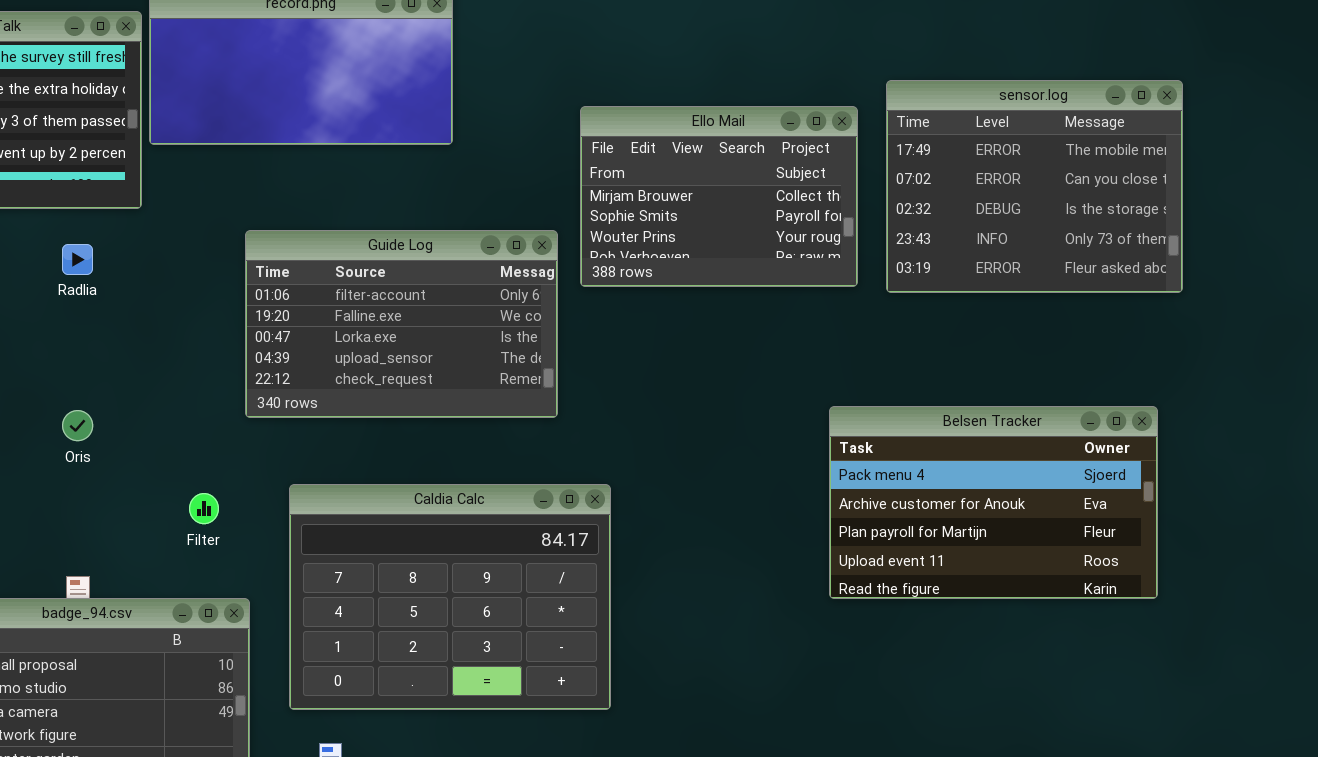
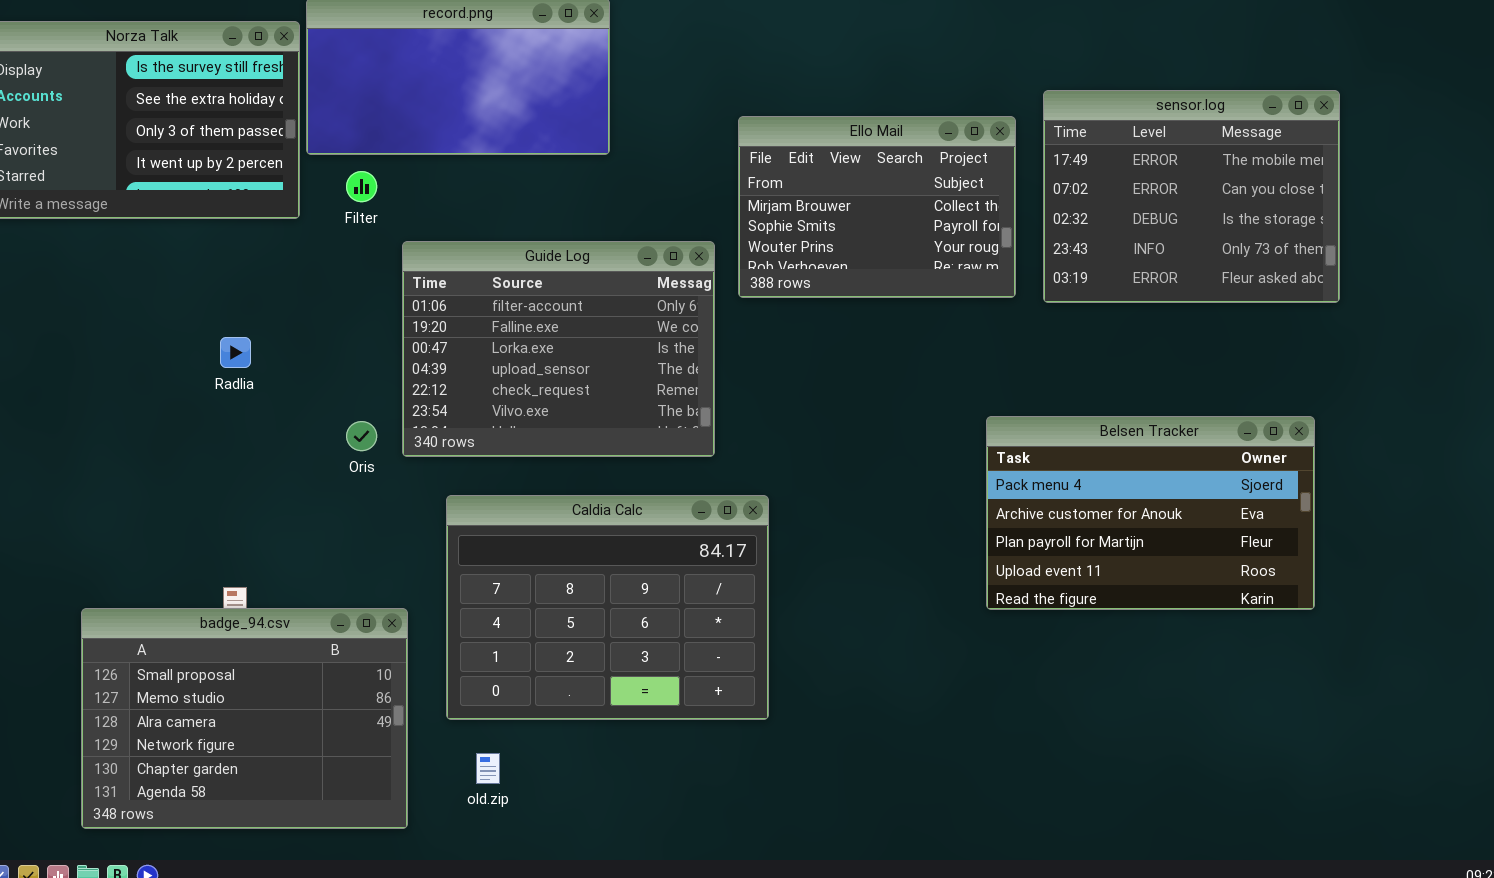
Guide Log: [245,230,558,418] -> [402,241,715,457], resized
Radlia: [62,244,93,275] -> [220,337,251,368], moved
Oris: [62,410,93,441] -> [346,421,377,451], moved
Filter: [189,493,219,524] -> [346,171,377,202], moved

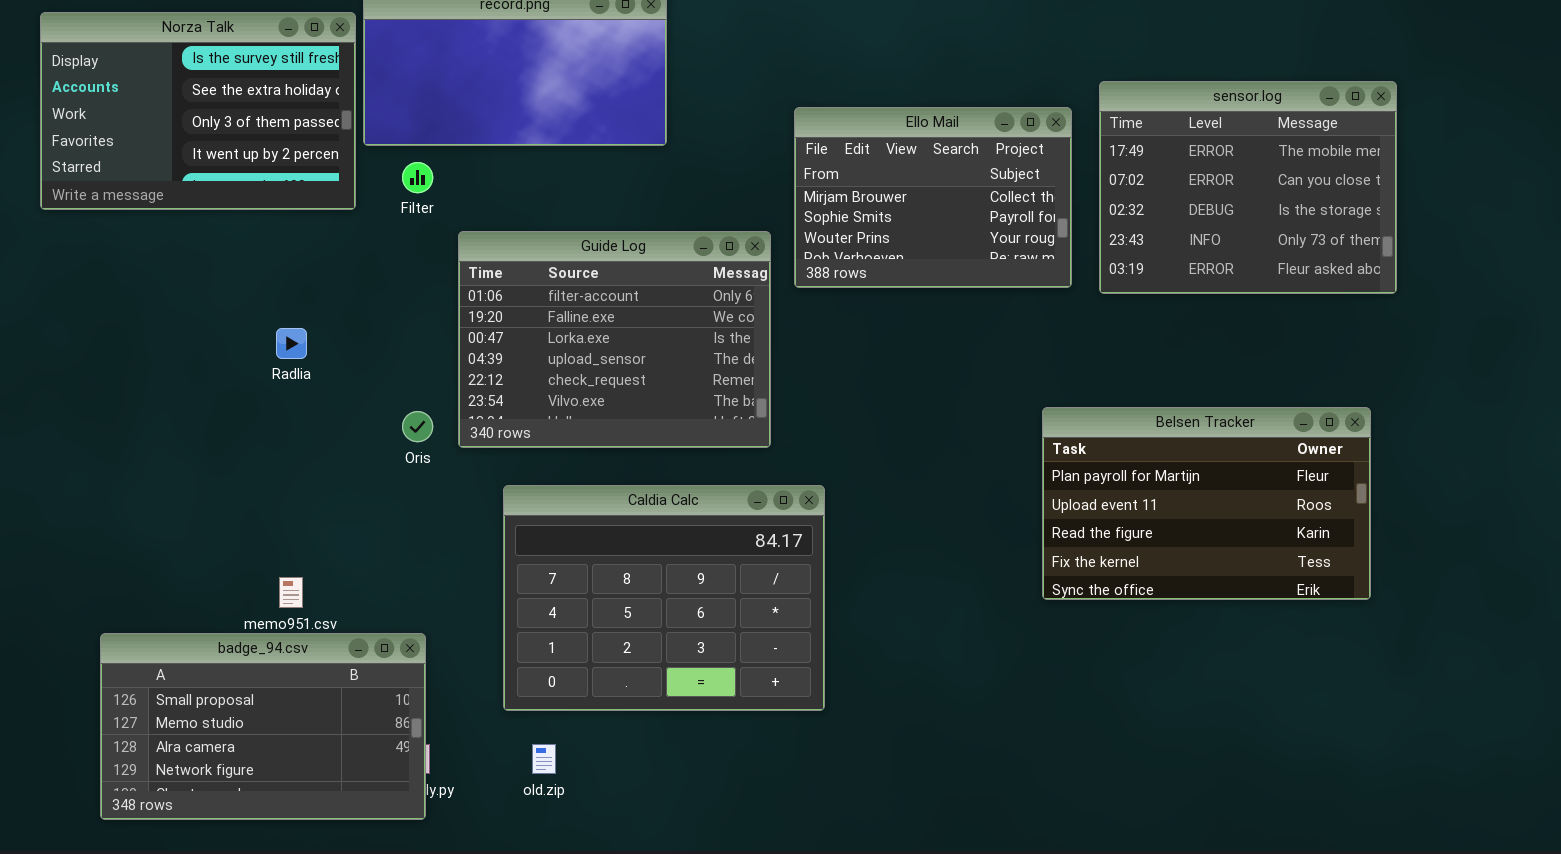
Belsen Tracker: [986,416,1315,610] -> [1042,407,1371,600], scrolled down 2 rows
badge_94.csv: [81,608,408,829] -> [100,633,426,820], moved, resized

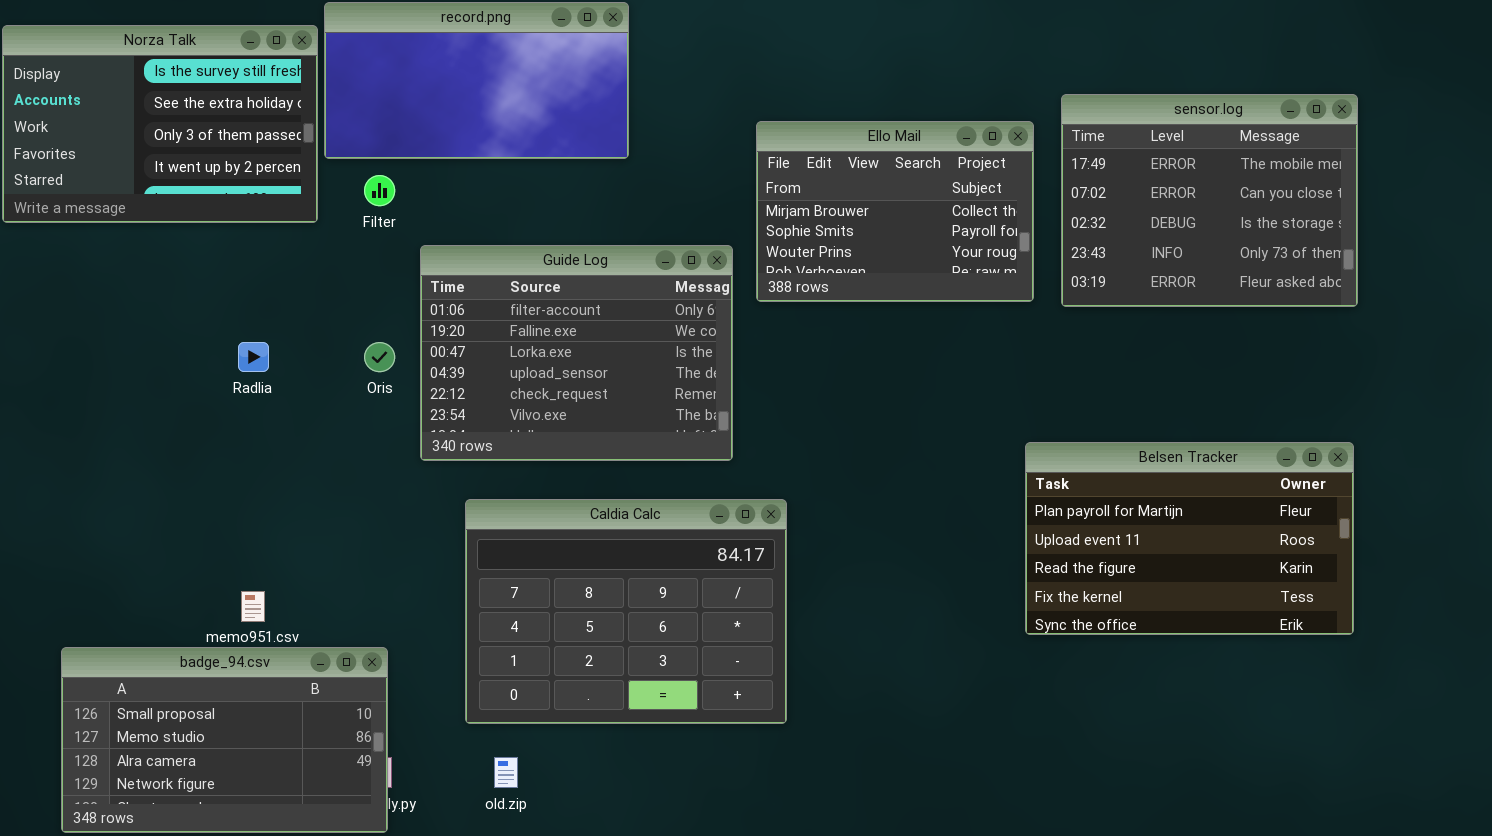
Belsen Tracker: [1042,407,1371,600] -> [1025,442,1354,635], moved
Oris: [402,411,433,442] -> [364,342,395,372], moved

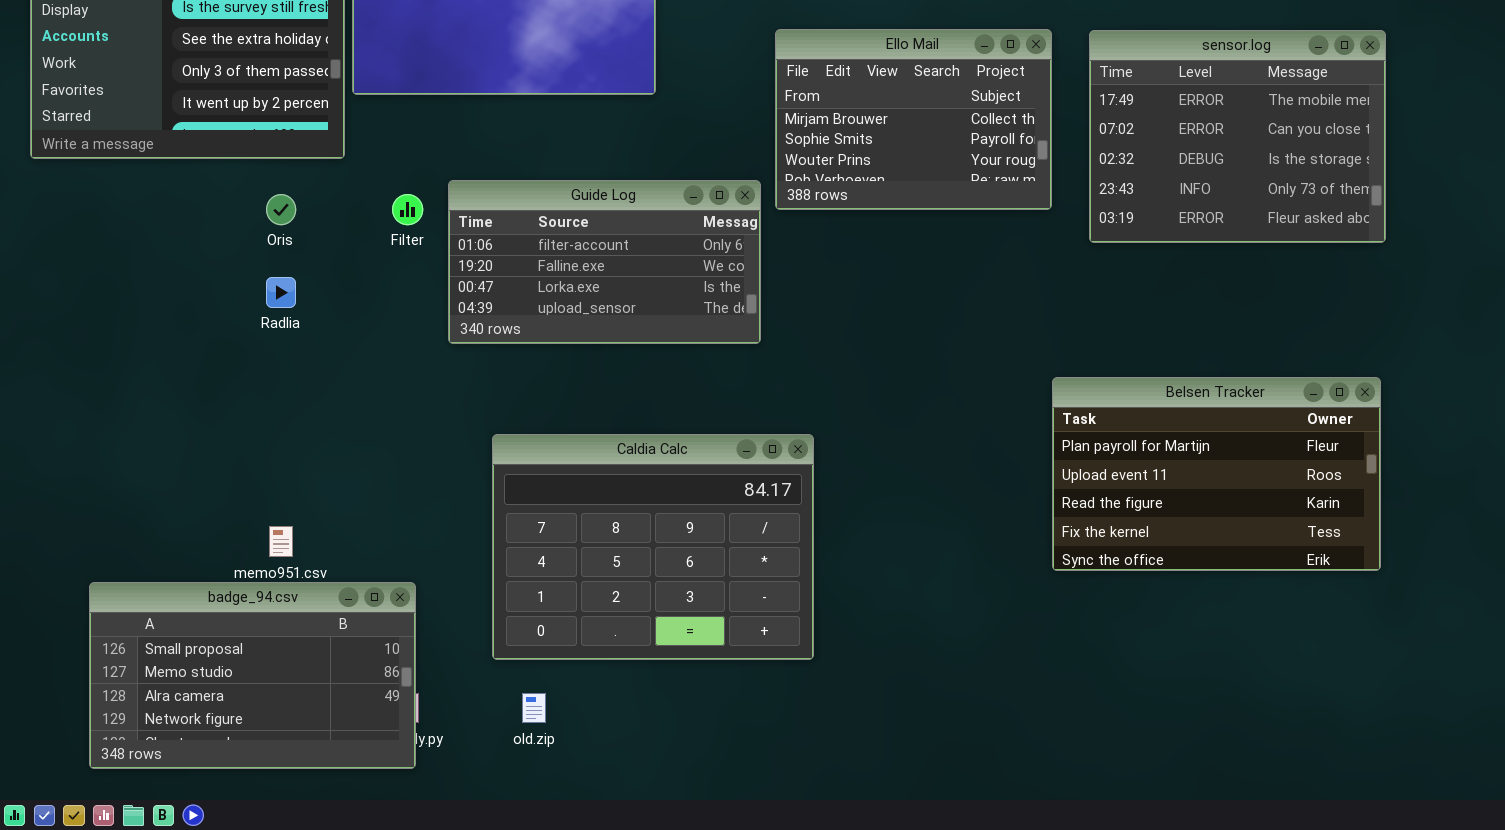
Ello Mail: [756,121,1034,302] -> [775,29,1052,210], moved
Filter: [364,175,395,206] -> [392,194,423,225], moved
Guide Log: [420,245,733,461] -> [448,180,761,344], resized
Oris: [364,342,395,372] -> [266,194,296,225], moved

